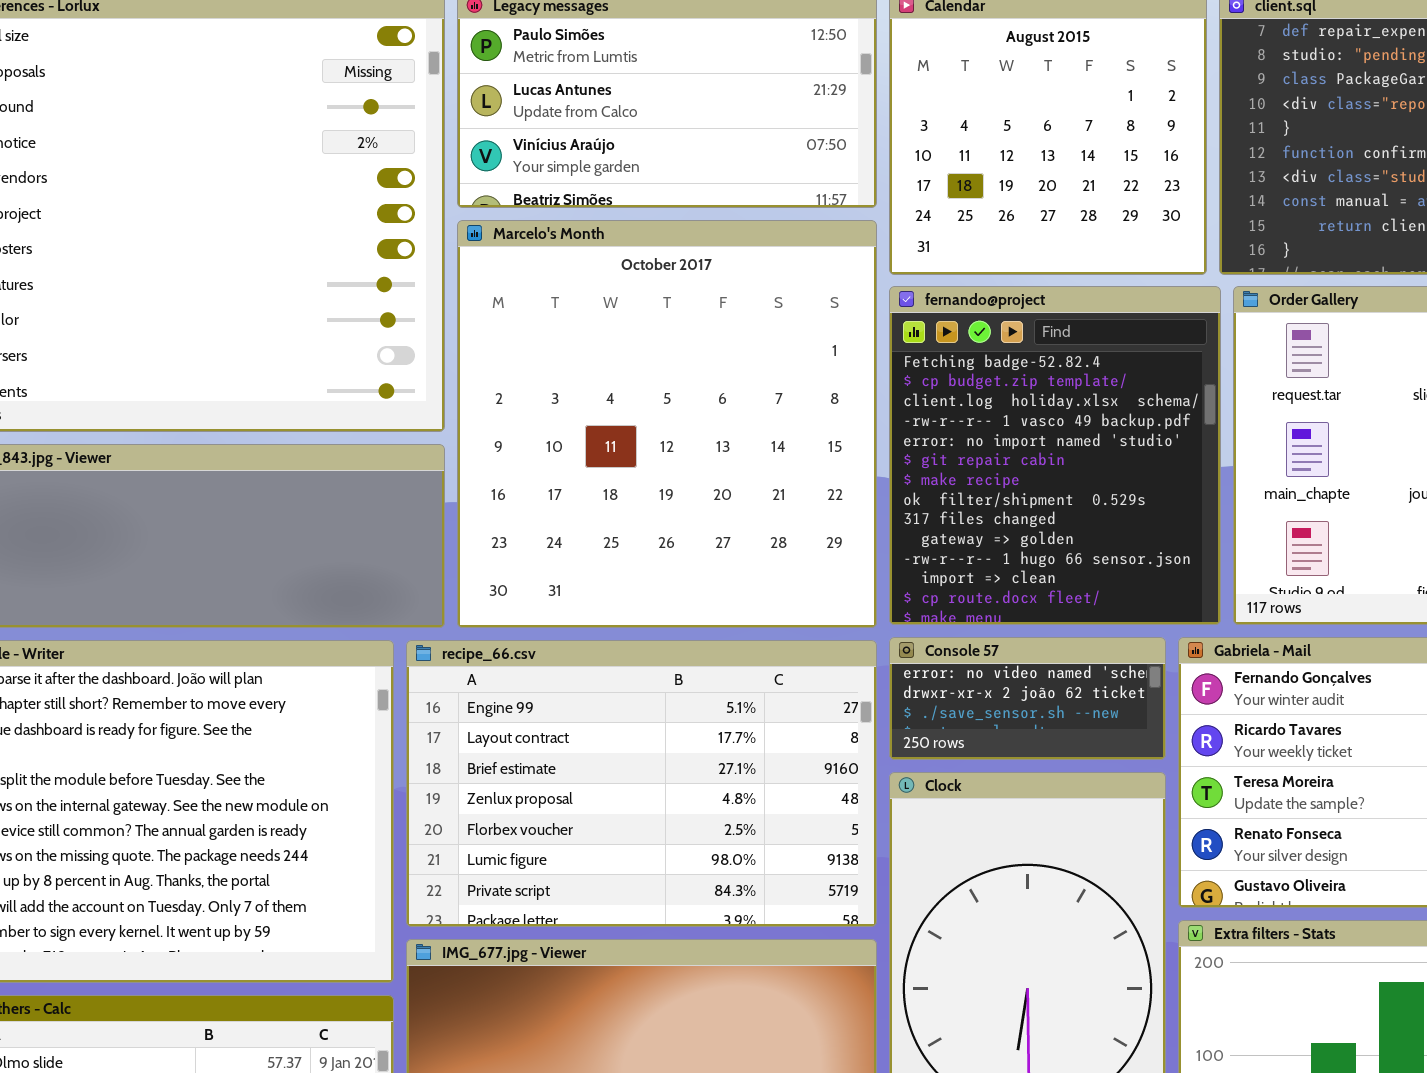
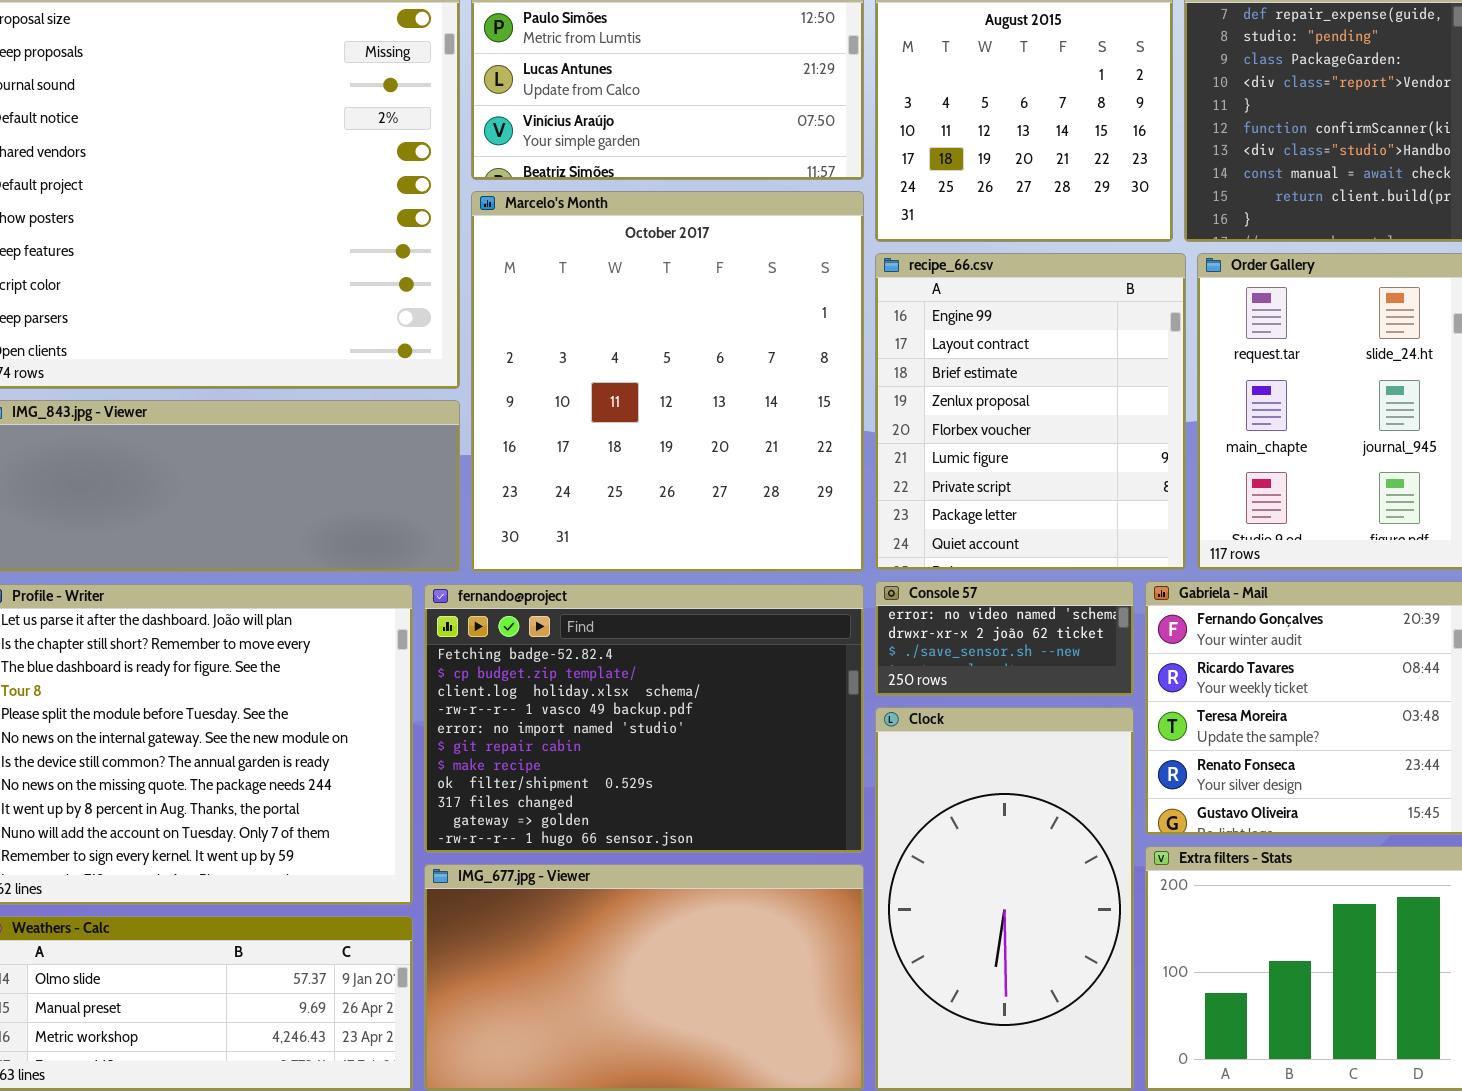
fernando@project: [889,286,1221,625] -> [424,584,864,853], moved, resized
recipe_66.csv: [406,640,877,927] -> [875,253,1186,570], moved, resized

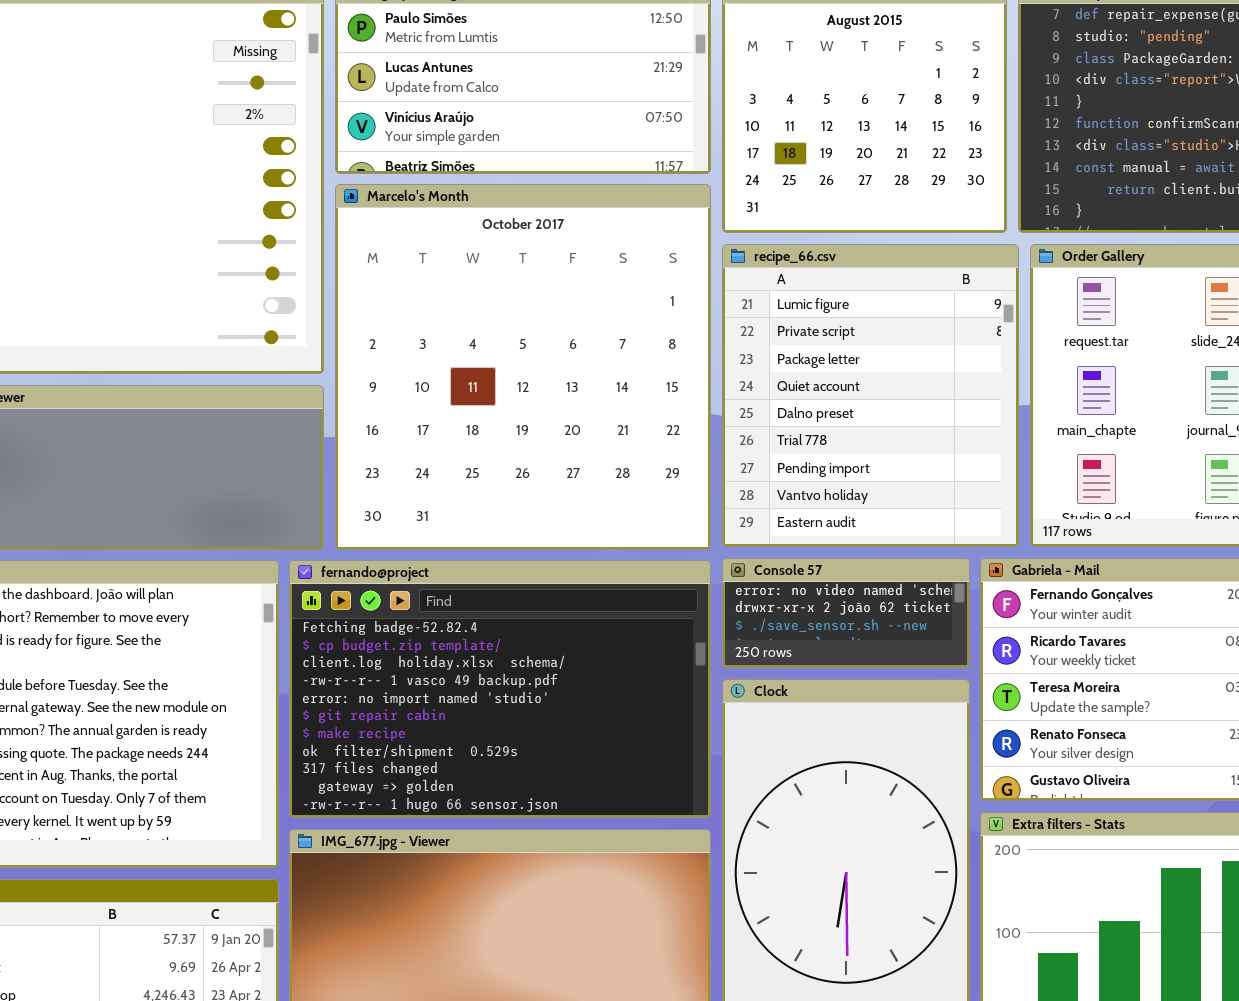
recipe_66.csv: [875,253,1186,570] -> [722,244,1019,547], scrolled down 5 rows

